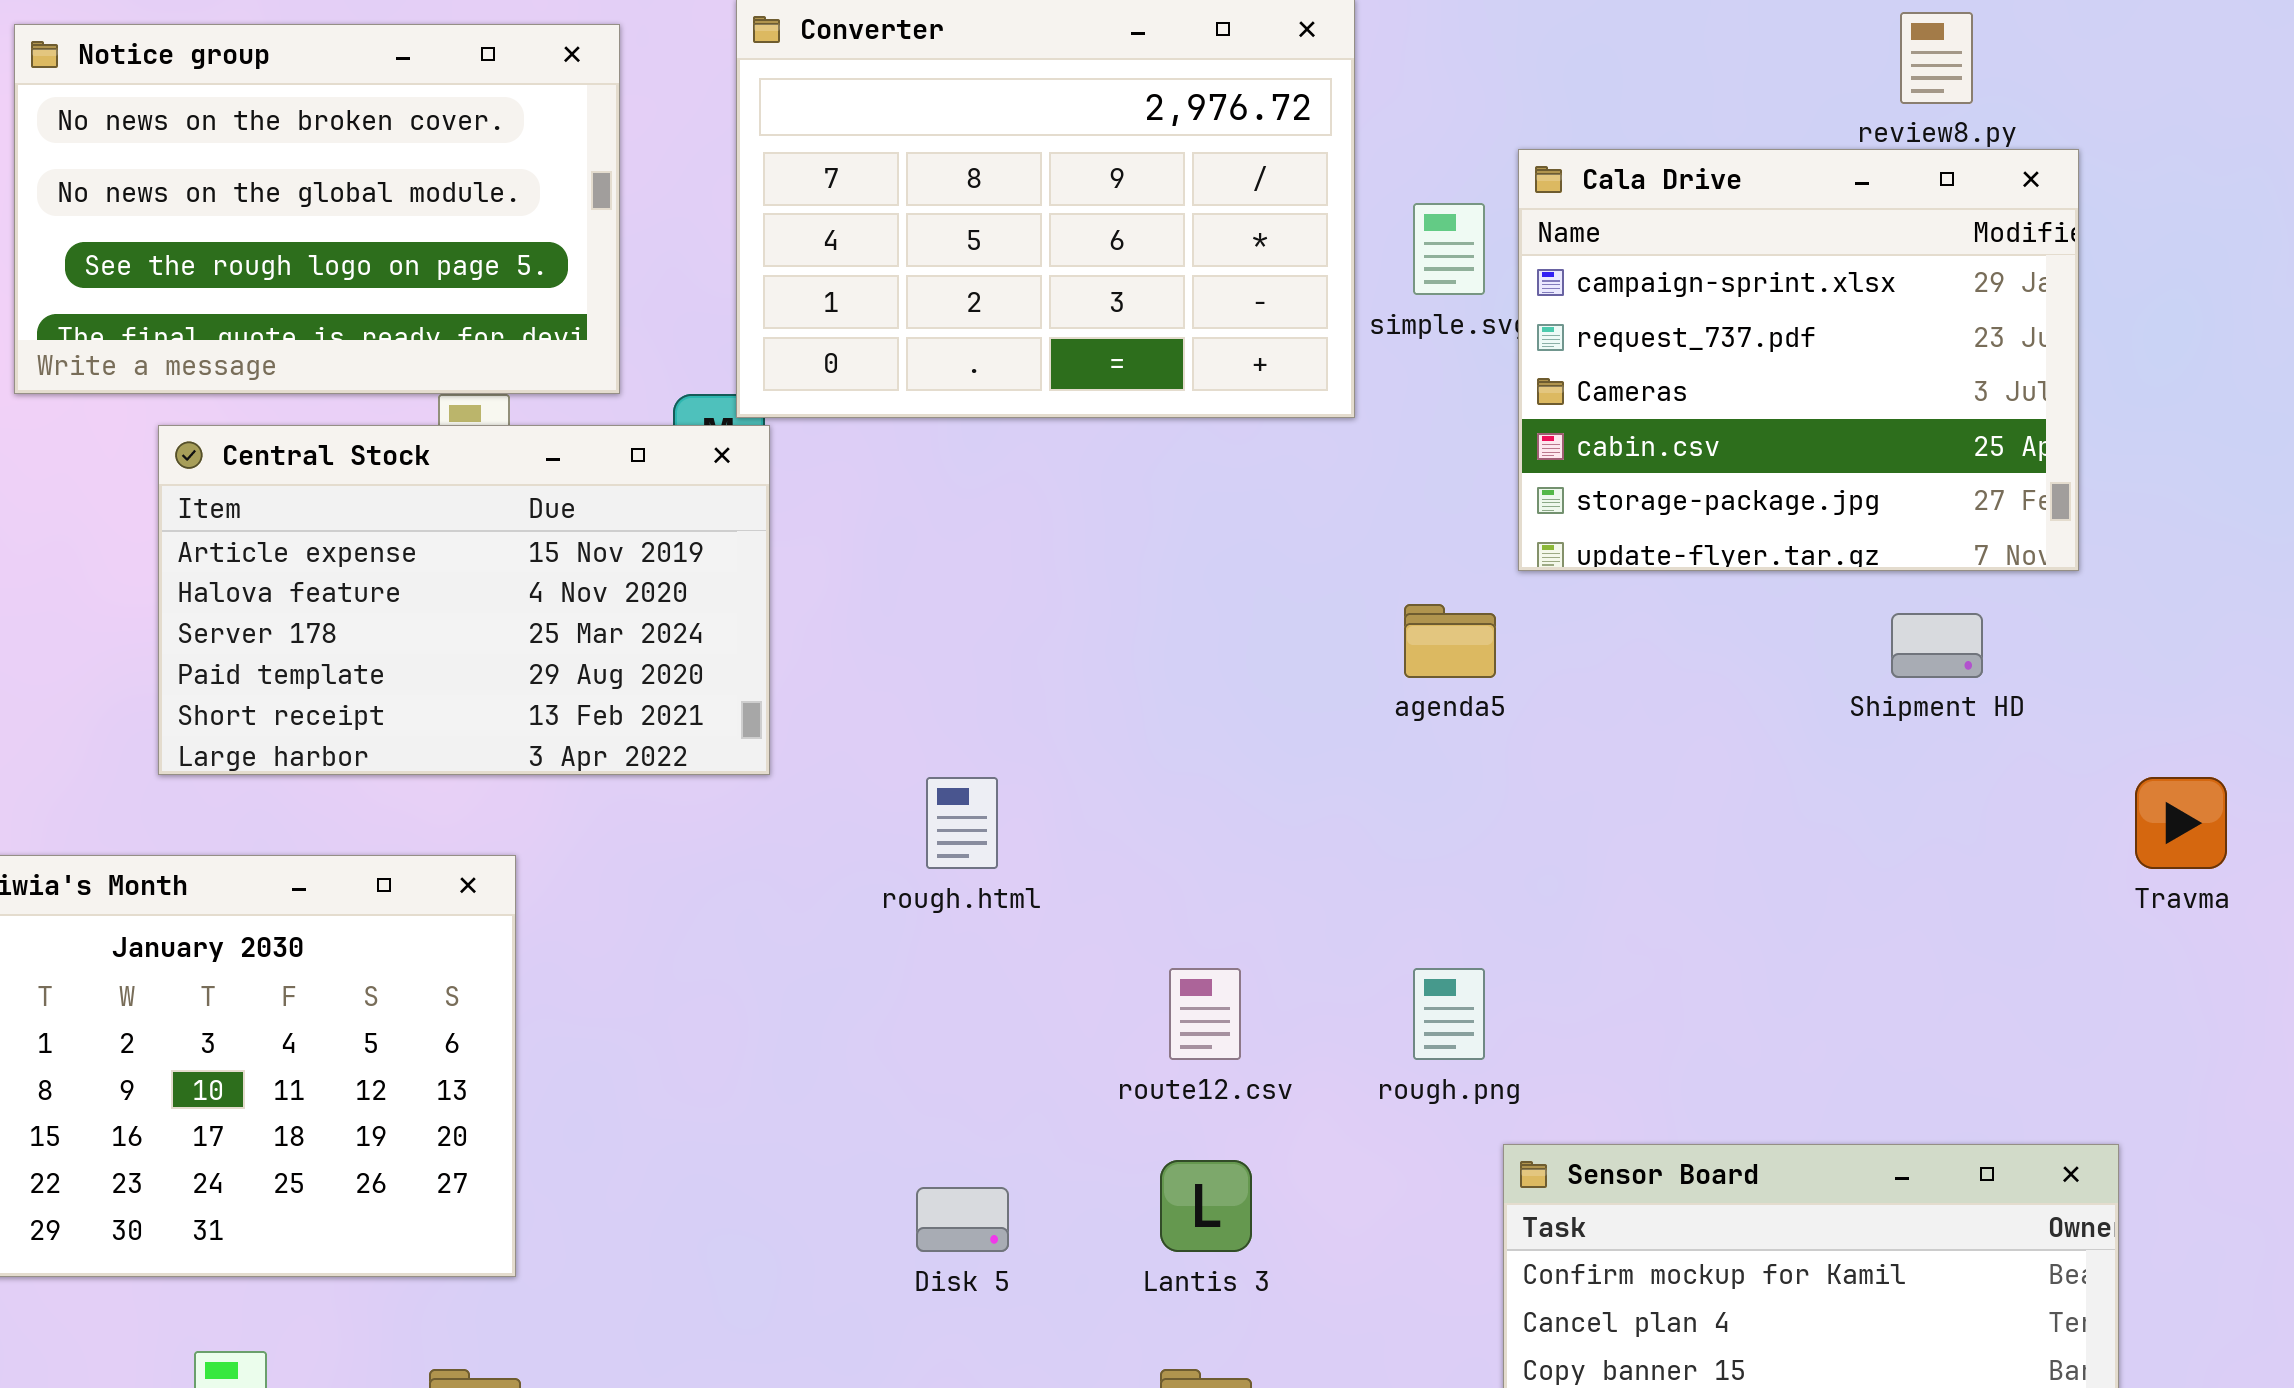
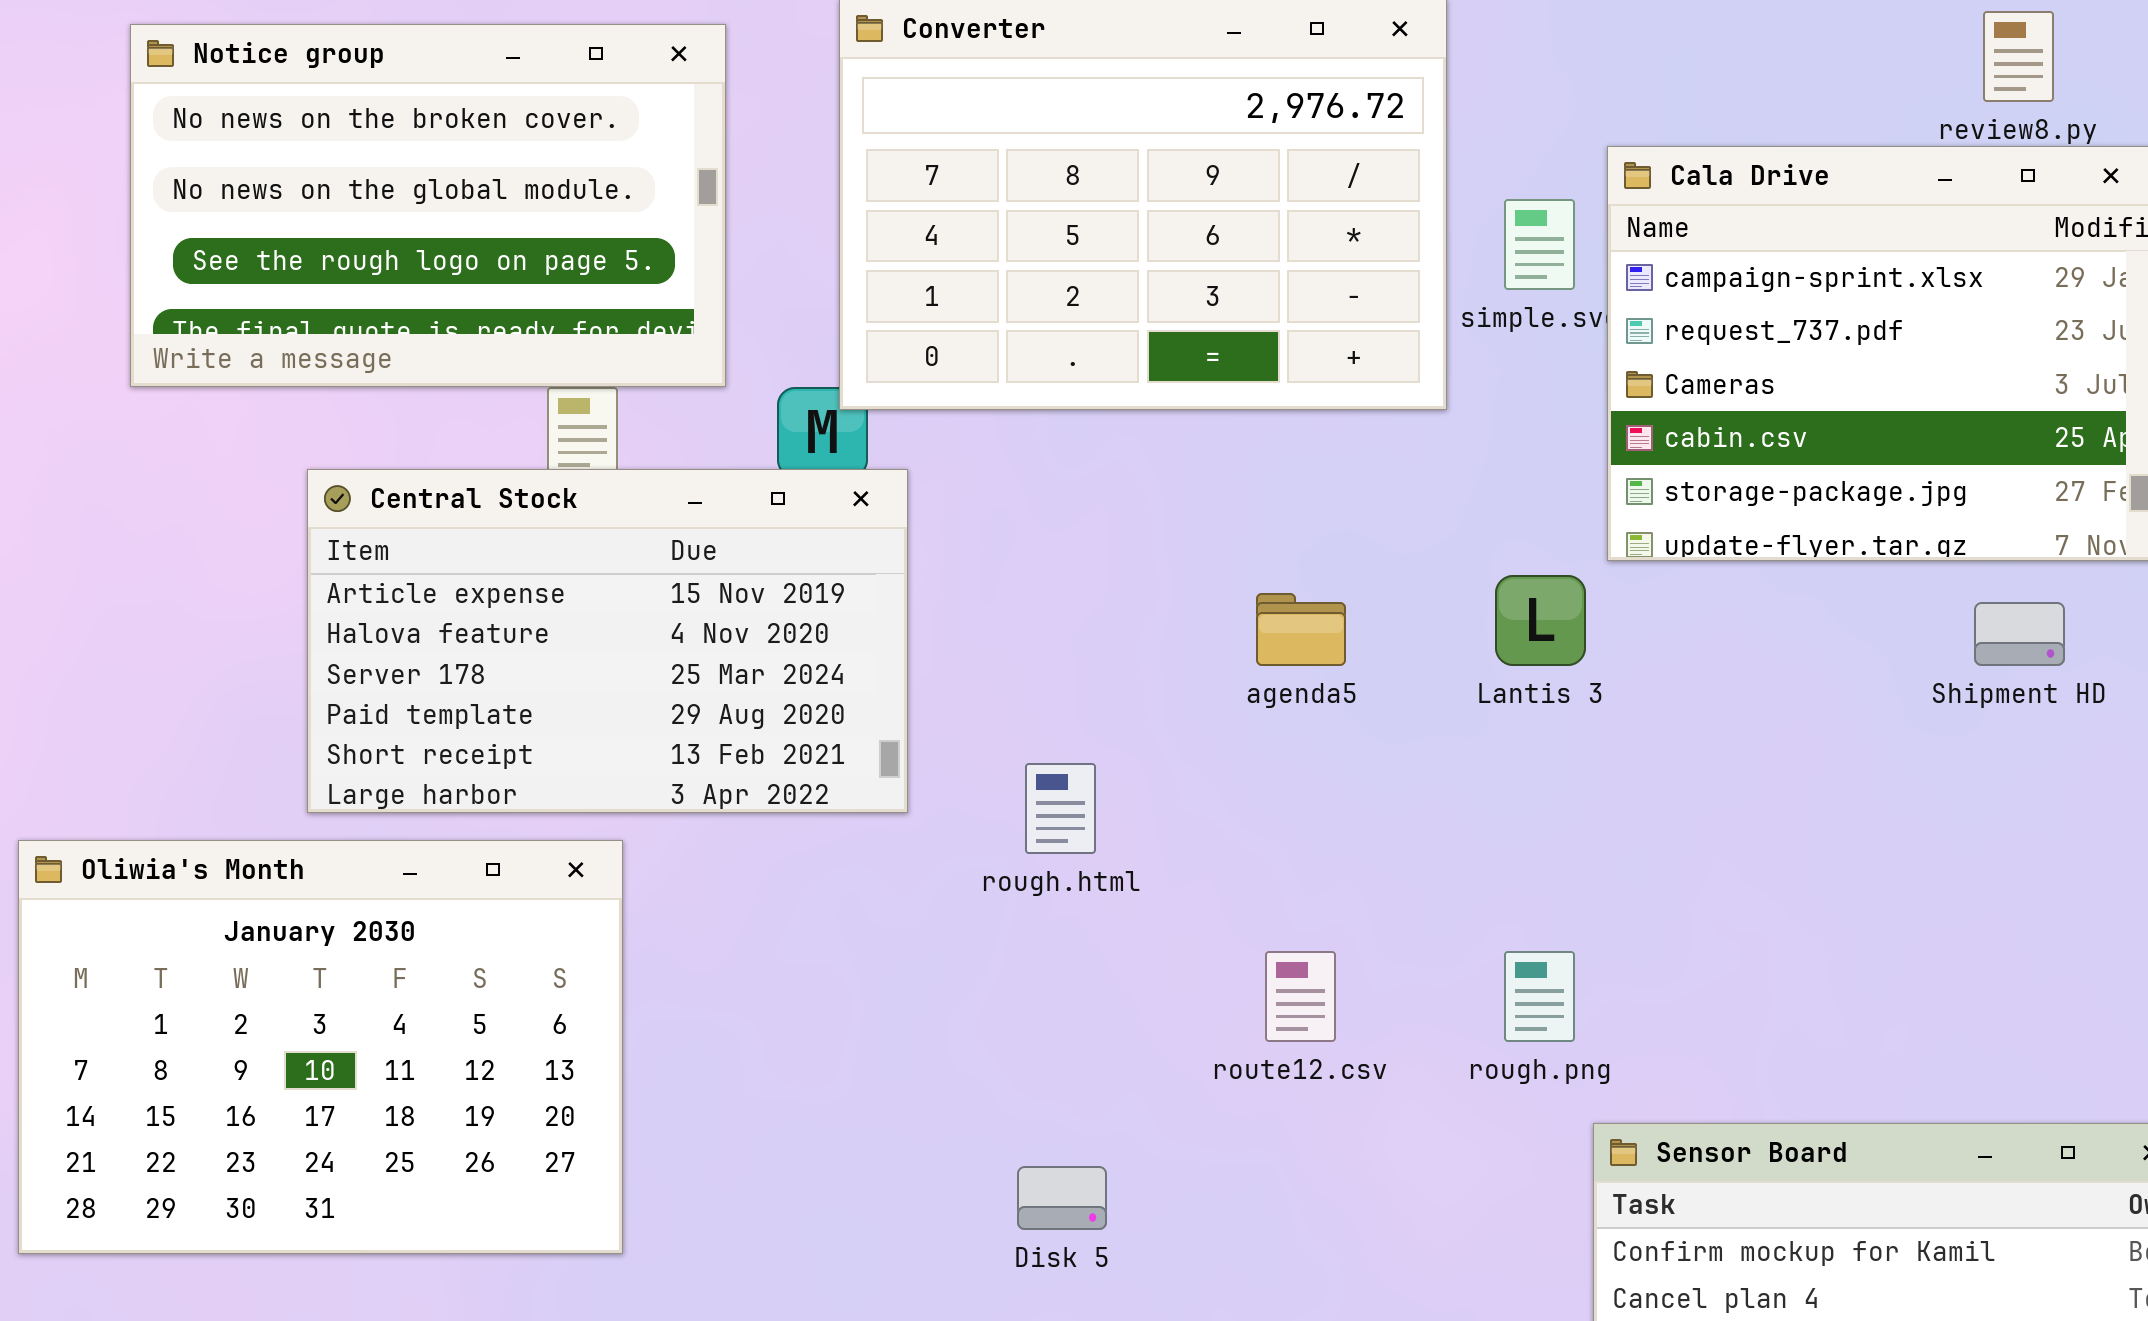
Central Stock: [158,425,770,775] -> [307,469,908,813], moved
agenda5: [1404,604,1496,678] -> [1256,593,1346,666], moved
Lantis 3: [1160,1160,1252,1252] -> [1495,575,1586,666], moved

